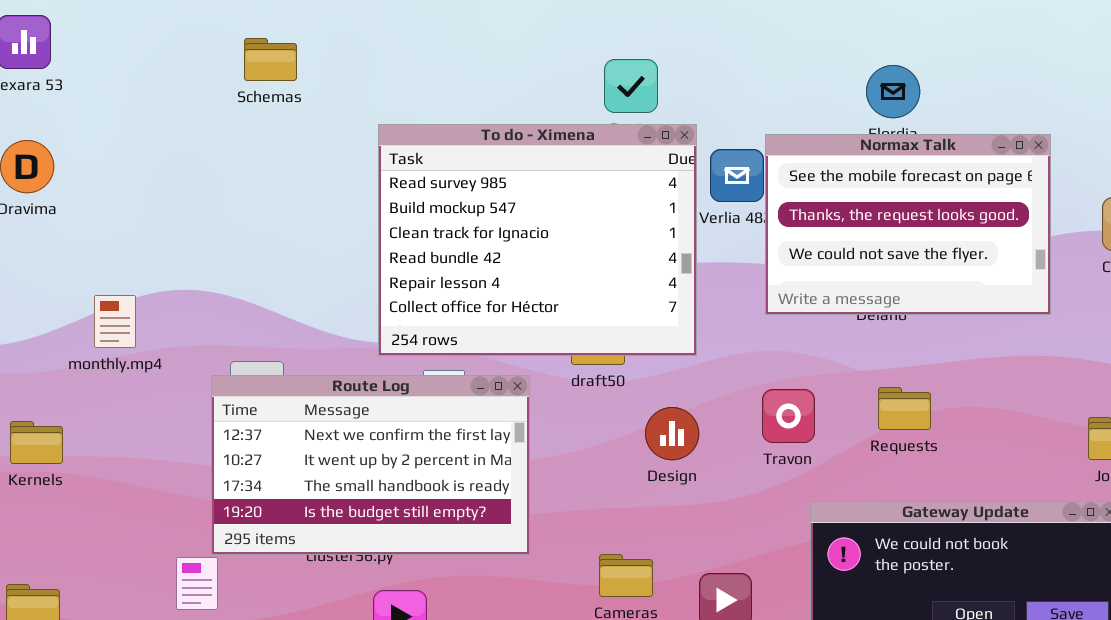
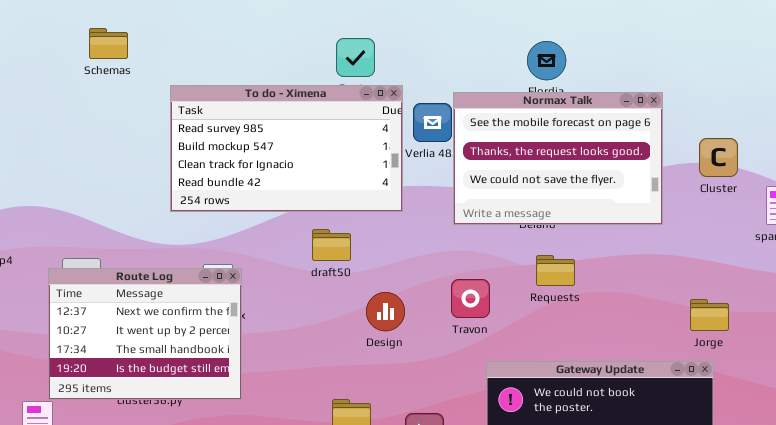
Schemas: [244,38,297,81] -> [89,28,128,59], moved
To do - Ximena: [378,124,697,356] -> [170,85,403,212], resized
Route Log: [211,375,530,555] -> [48,268,242,400], resized
Requests: [878,387,931,430] -> [536,255,575,286], moved

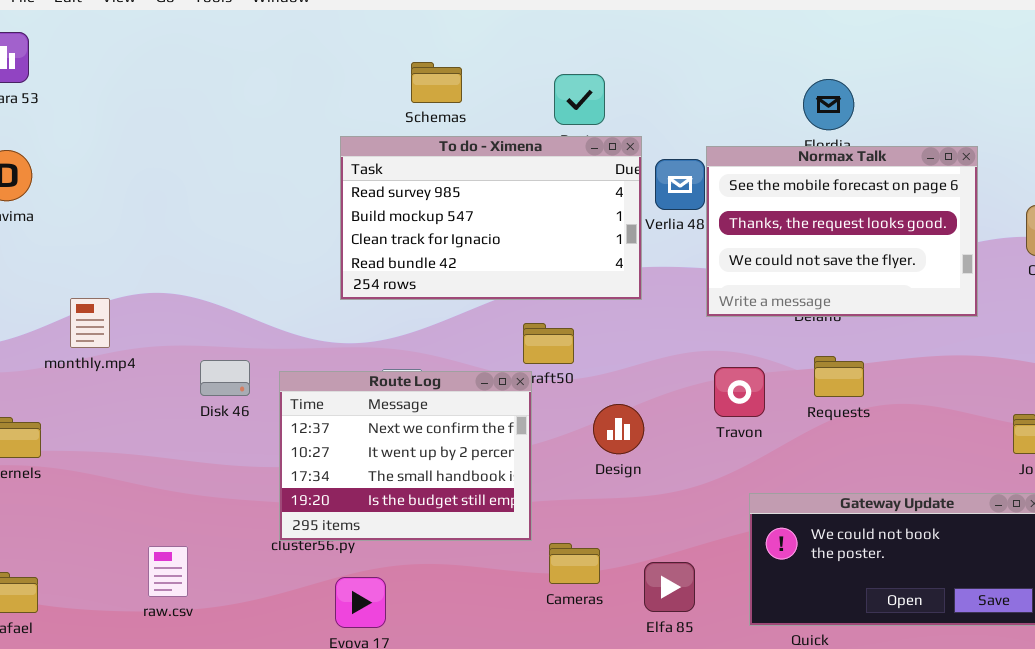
Schemas: [89,28,128,59] -> [411,62,462,103], moved
Route Log: [48,268,242,400] -> [279,371,532,541], moved
Travon: [451,279,490,318] -> [714,367,765,417], moved

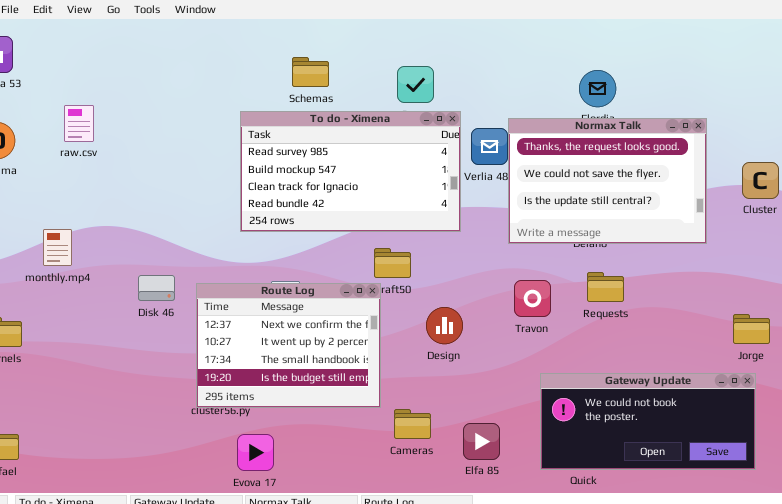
Normax Talk: [706,146,978,317] -> [508,118,707,244], scrolled down 1 row
raw.csv: [148,546,188,597] -> [64,105,94,142], moved

